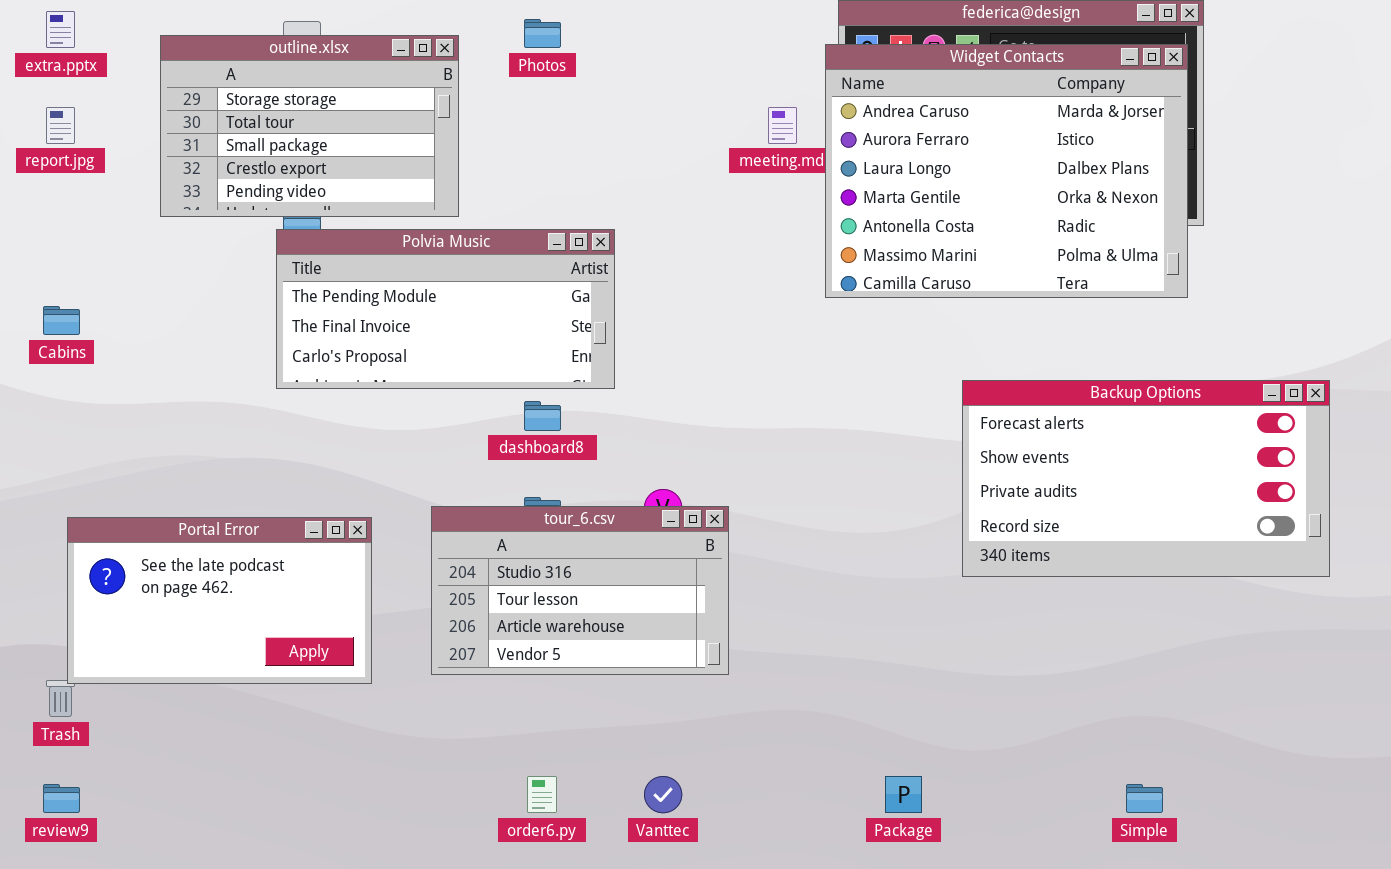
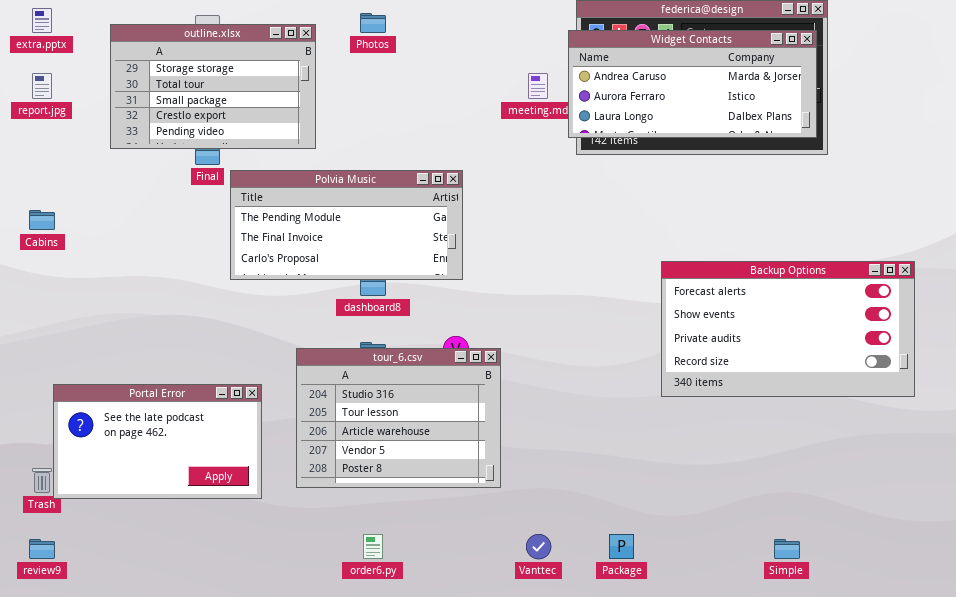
Widget Contacts: [825,44,1188,298] -> [568,30,817,138], resized
Polvia Music: [276,229,615,389] -> [230,170,463,280], moved
tour_6.csv: [431,506,729,675] -> [296,348,501,488], resized
Portal Error: [67,517,372,684] -> [53,384,262,499], moved
Vanttec: [644,776,682,813] -> [526,534,551,559], moved

